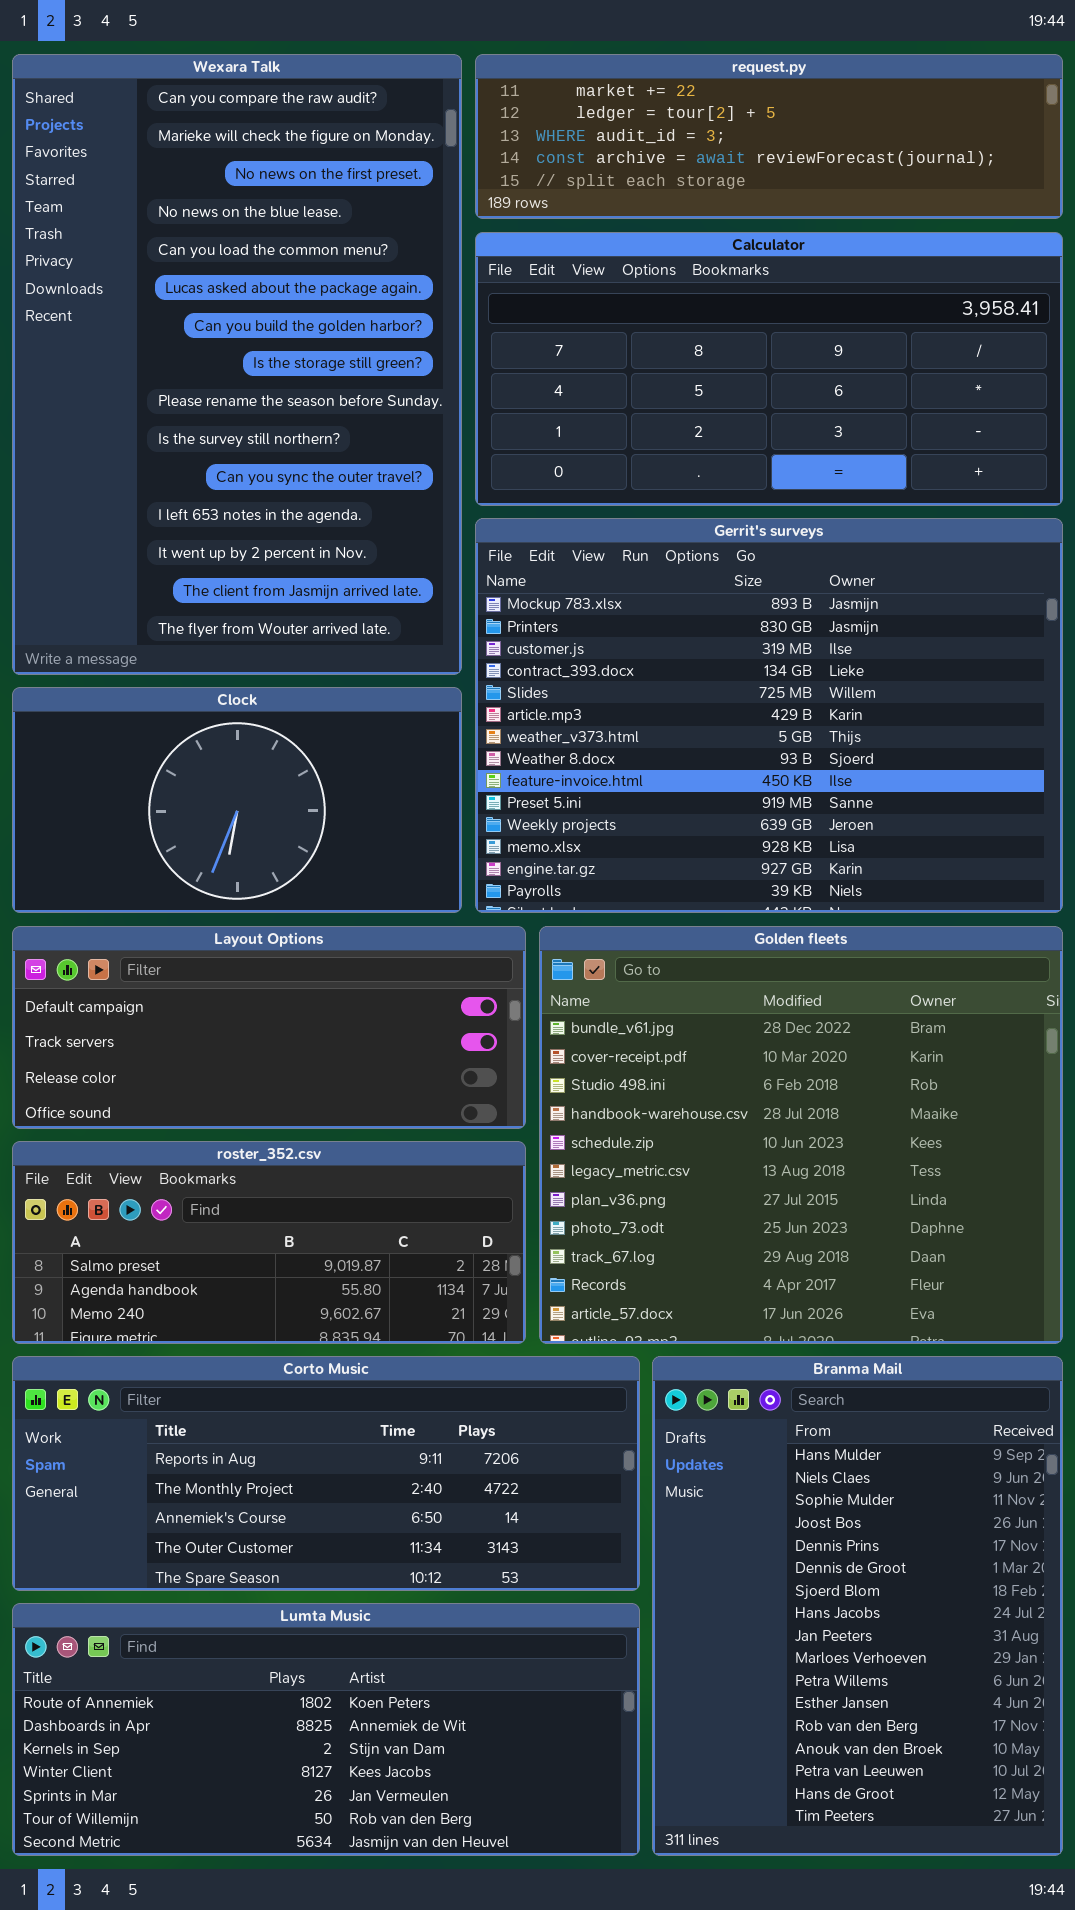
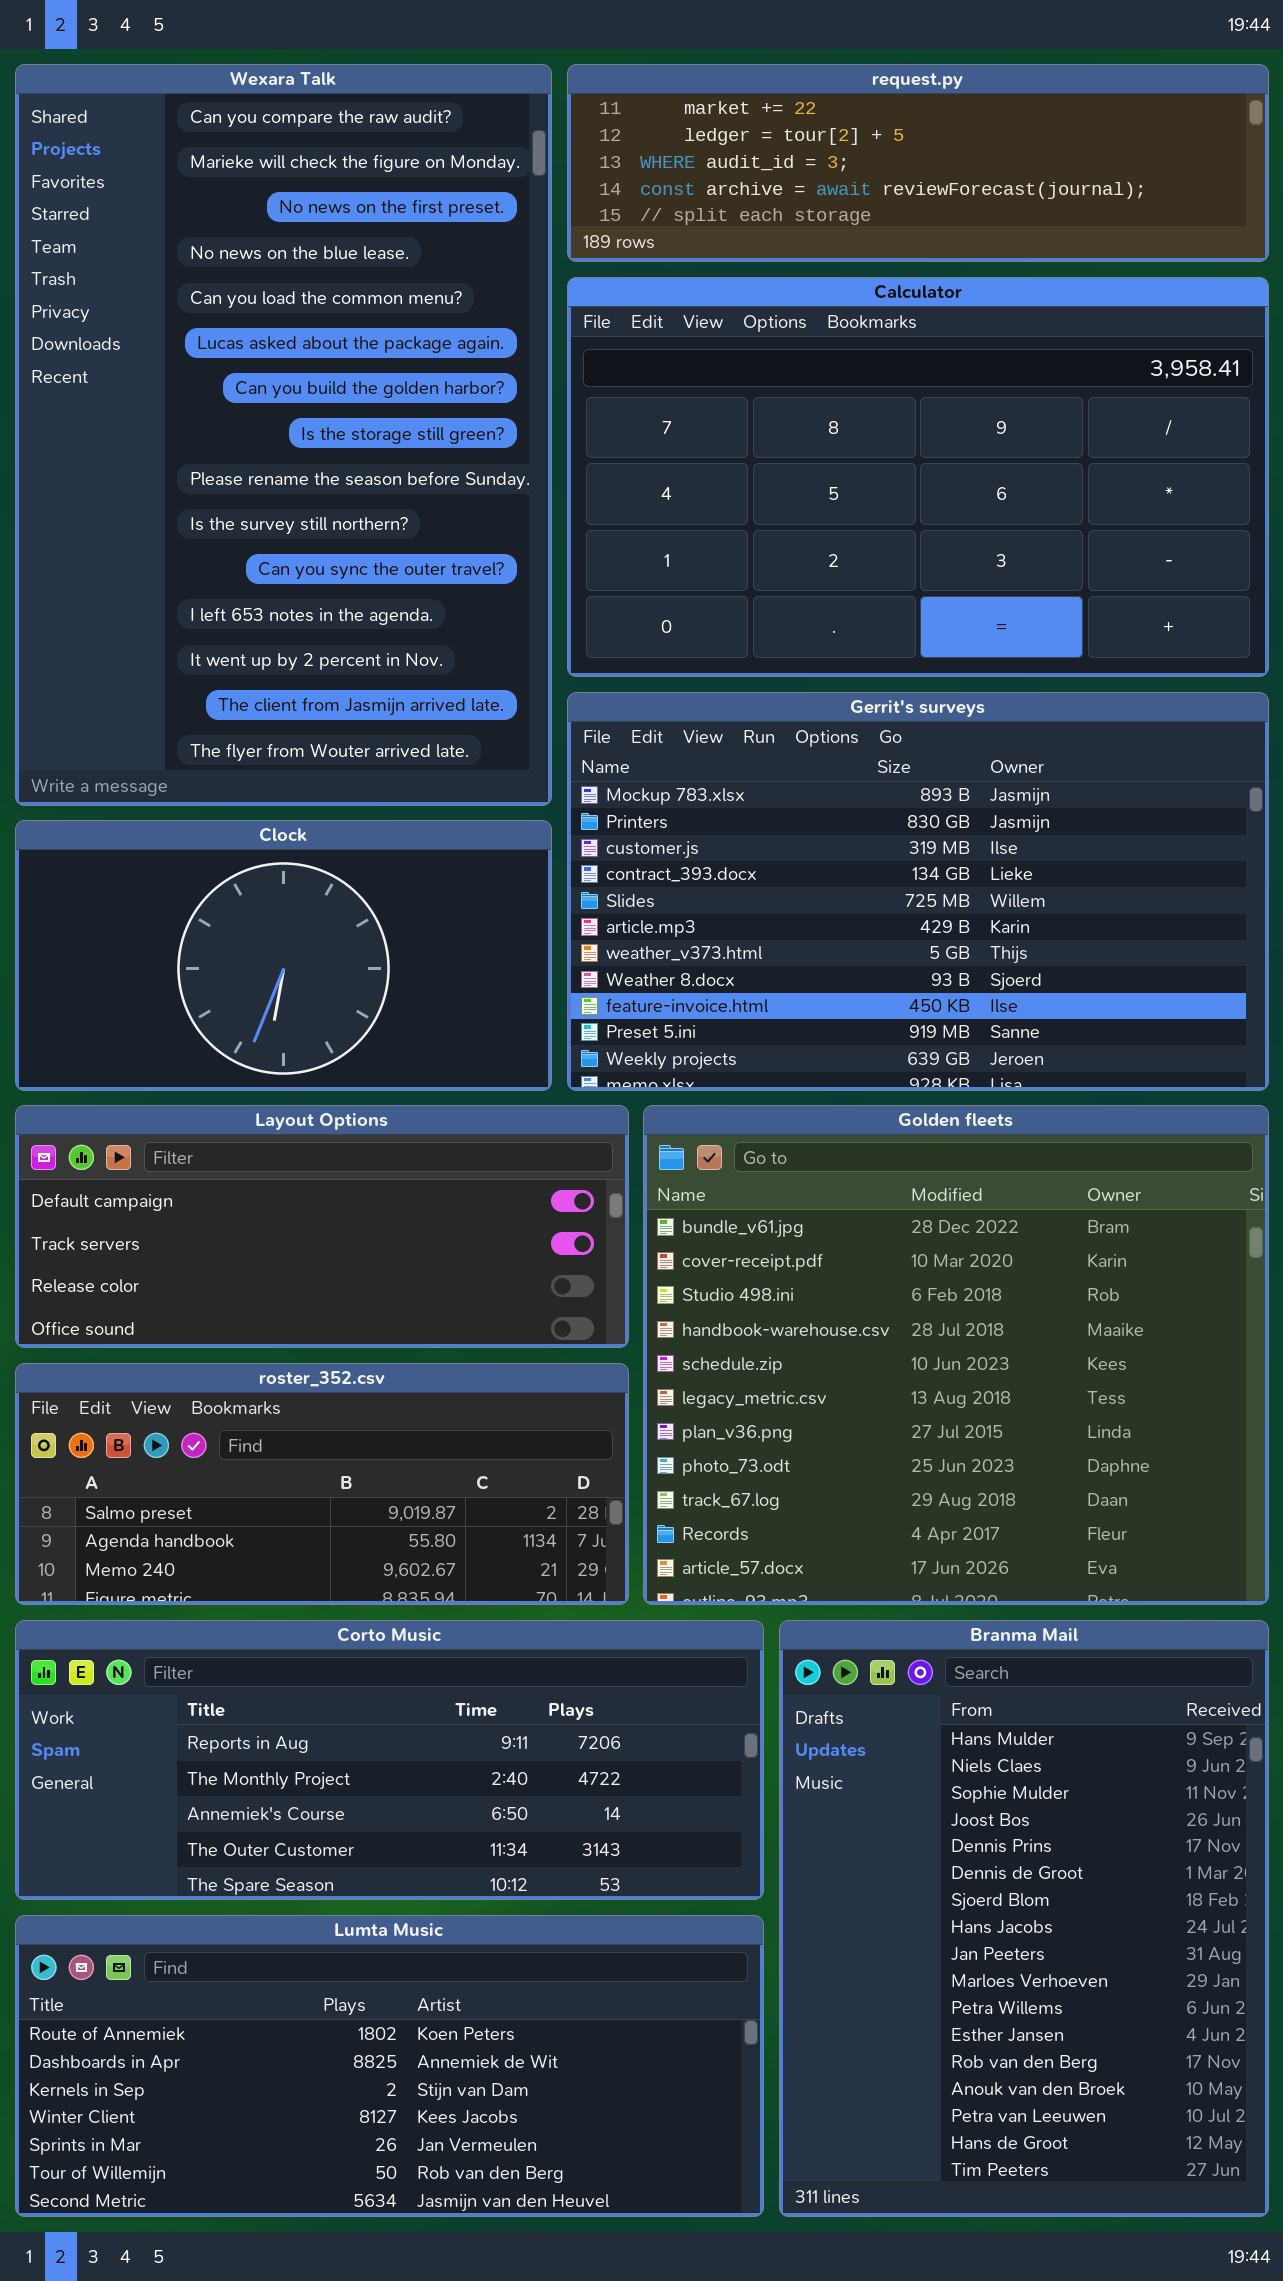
Calculator: [475,232,1063,506] -> [567,277,1269,677], resized
Gerrit's surveys: [475,518,1063,913] -> [567,692,1269,1091], resized

